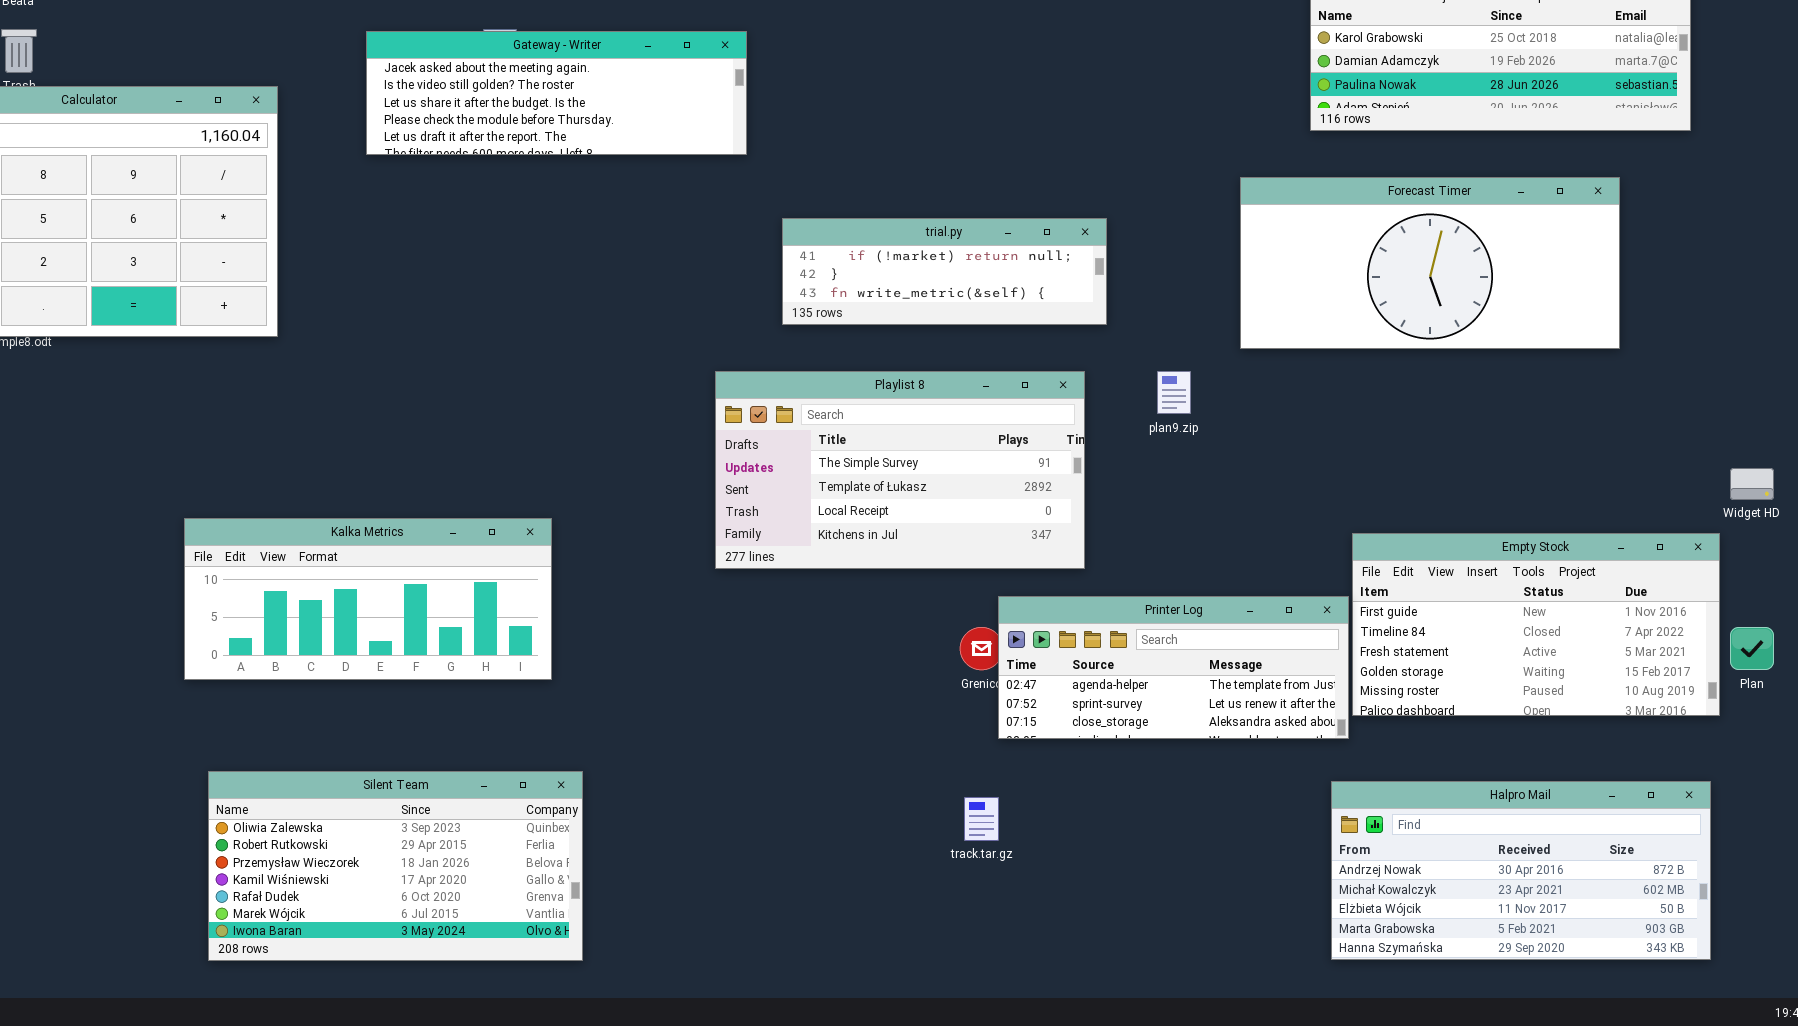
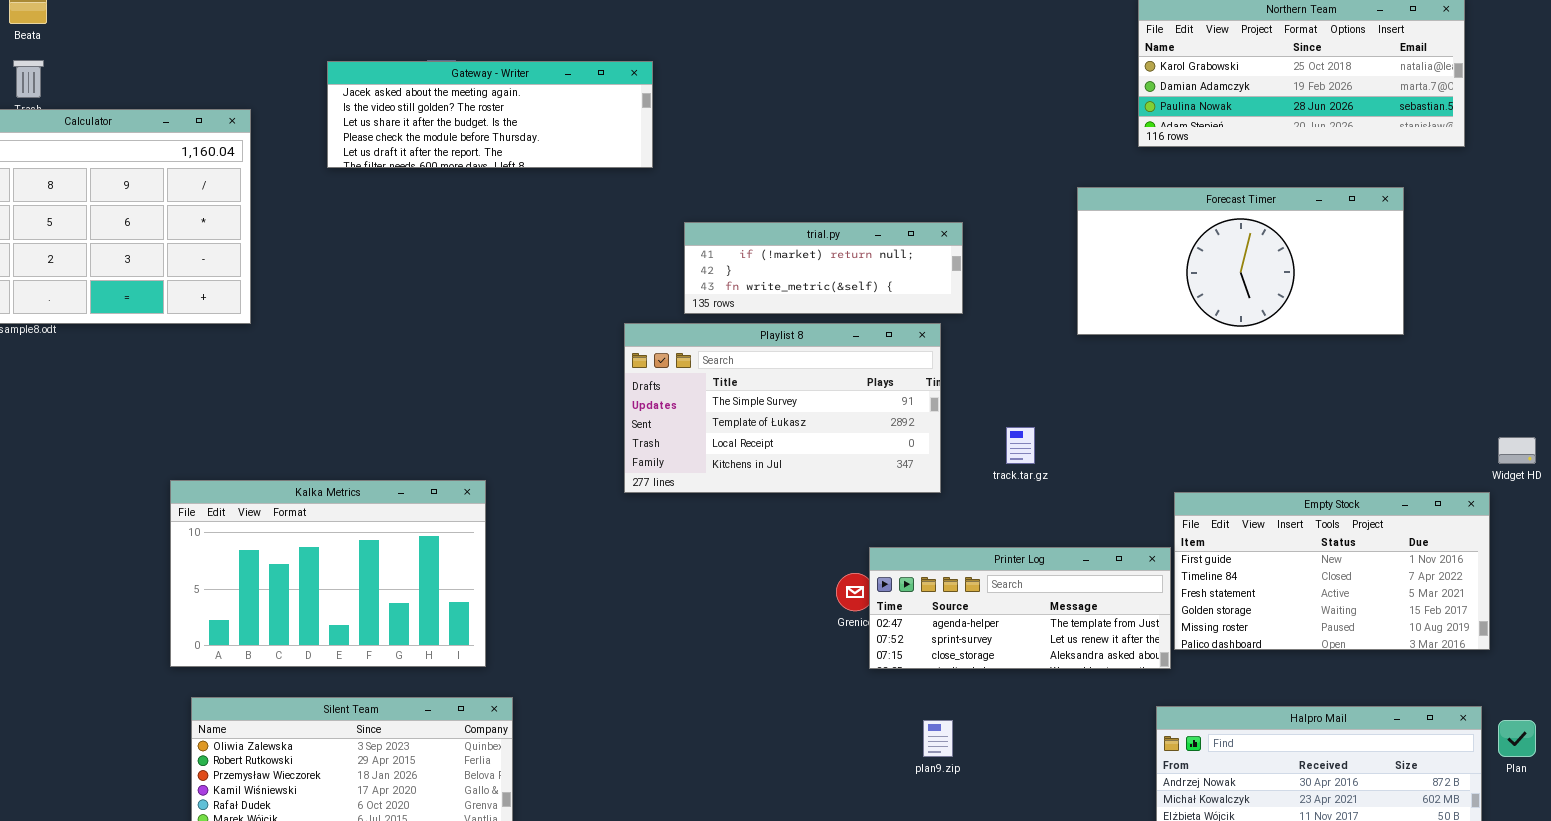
Playlist 8: [715,371,1085,569] -> [624,323,941,493], moved
plan9.zip: [1157,371,1191,414] -> [923,720,953,757], moved
Kalka Metrics: [184,518,552,680] -> [170,480,486,667], resized
Plan: [1730,627,1774,670] -> [1498,720,1536,757], moved
track.tar.gz: [964,797,999,841] -> [1006,427,1035,464], moved

